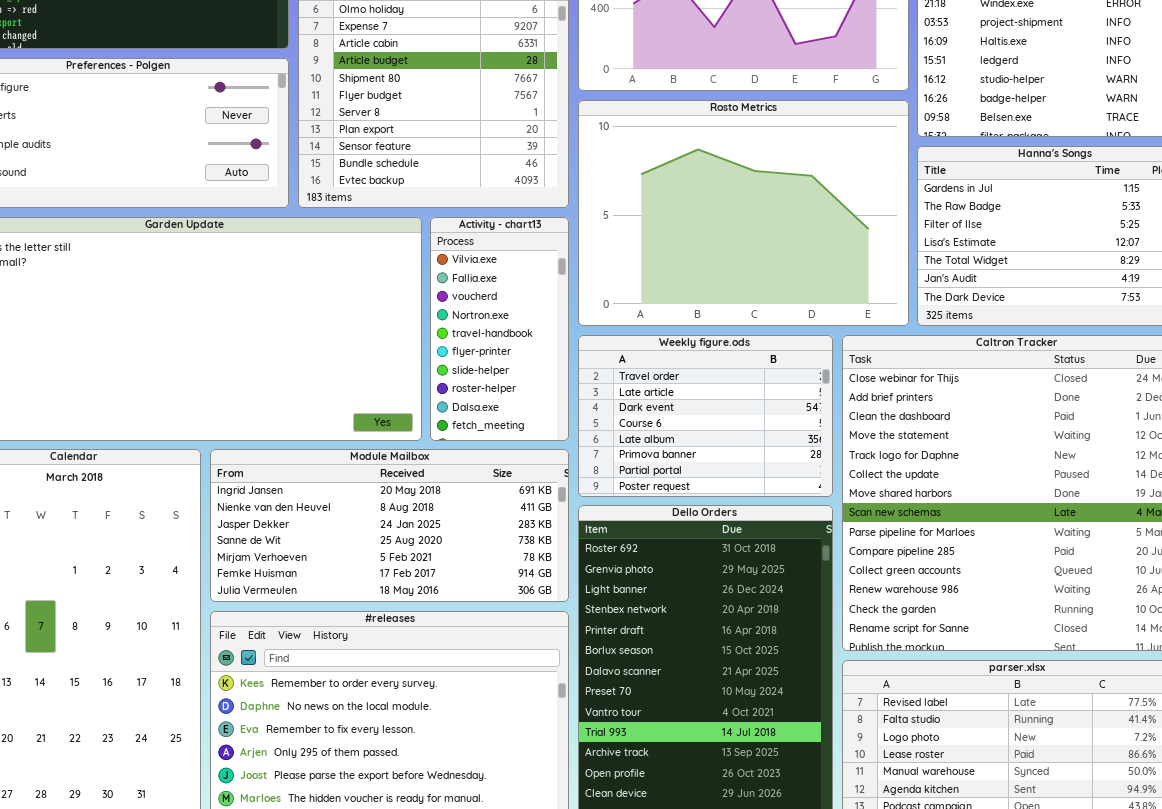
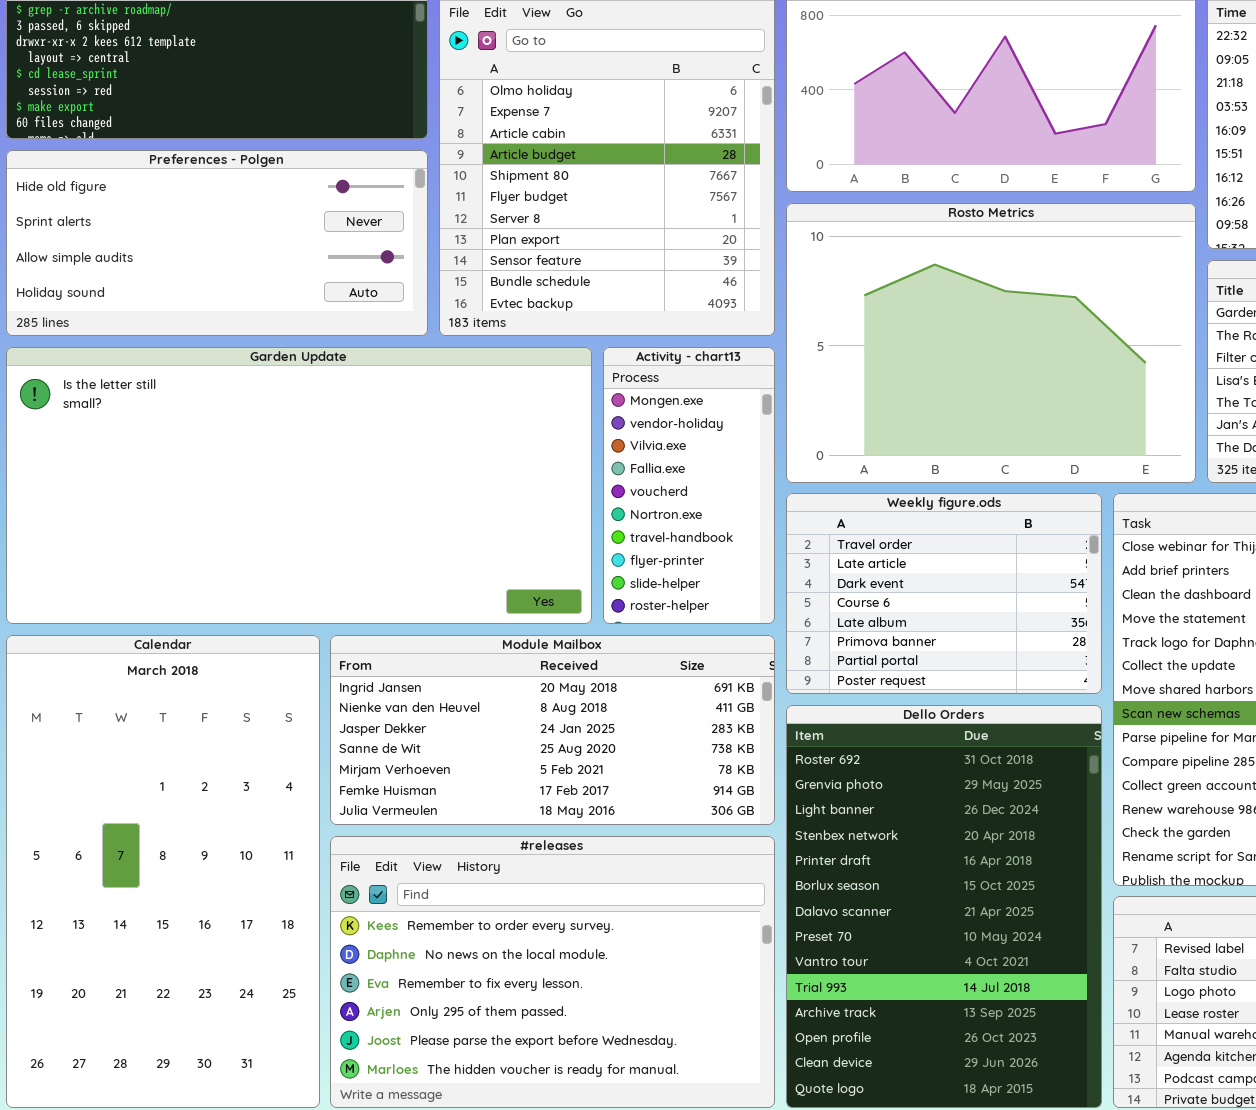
Activity - chart13: [430,217,569,441] -> [603,347,775,624], scrolled up 2 rows

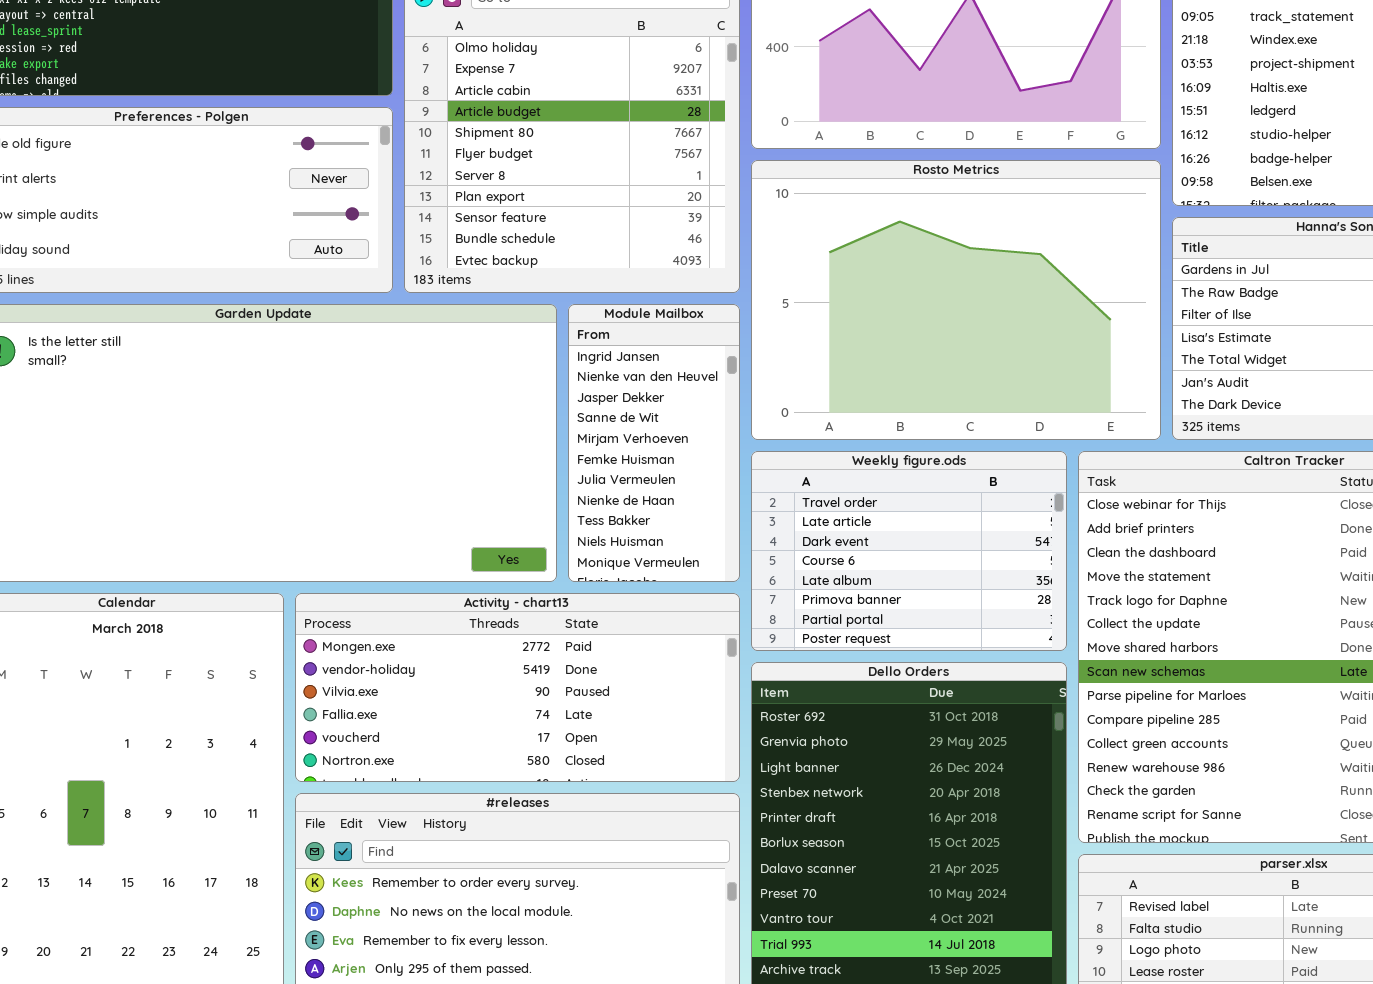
Activity - chart13: [603,347,775,624] -> [295,593,740,782], moved, resized
Module Mailbox: [330,635,775,825] -> [568,304,740,582], moved, resized

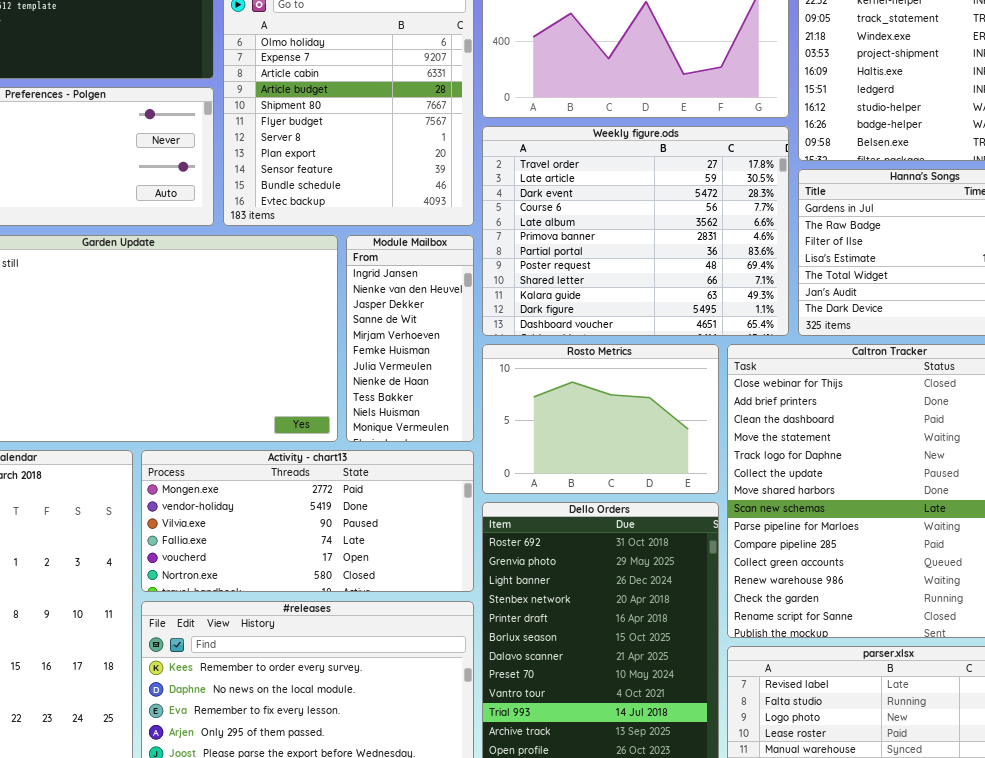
Rosto Metrics: [751,160,1161,440] -> [482,344,719,494], moved, resized
Weekly figure.ods: [751,451,1067,651] -> [482,126,789,336], moved, resized

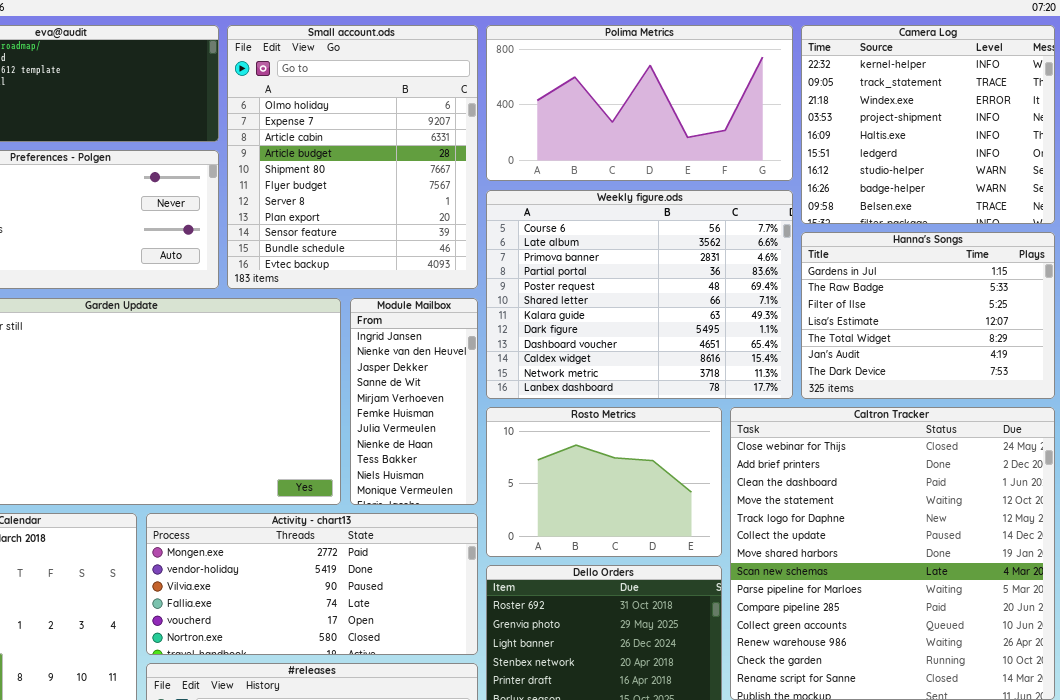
Weekly figure.ods: [482,126,789,336] -> [486,190,793,399], scrolled down 3 rows

